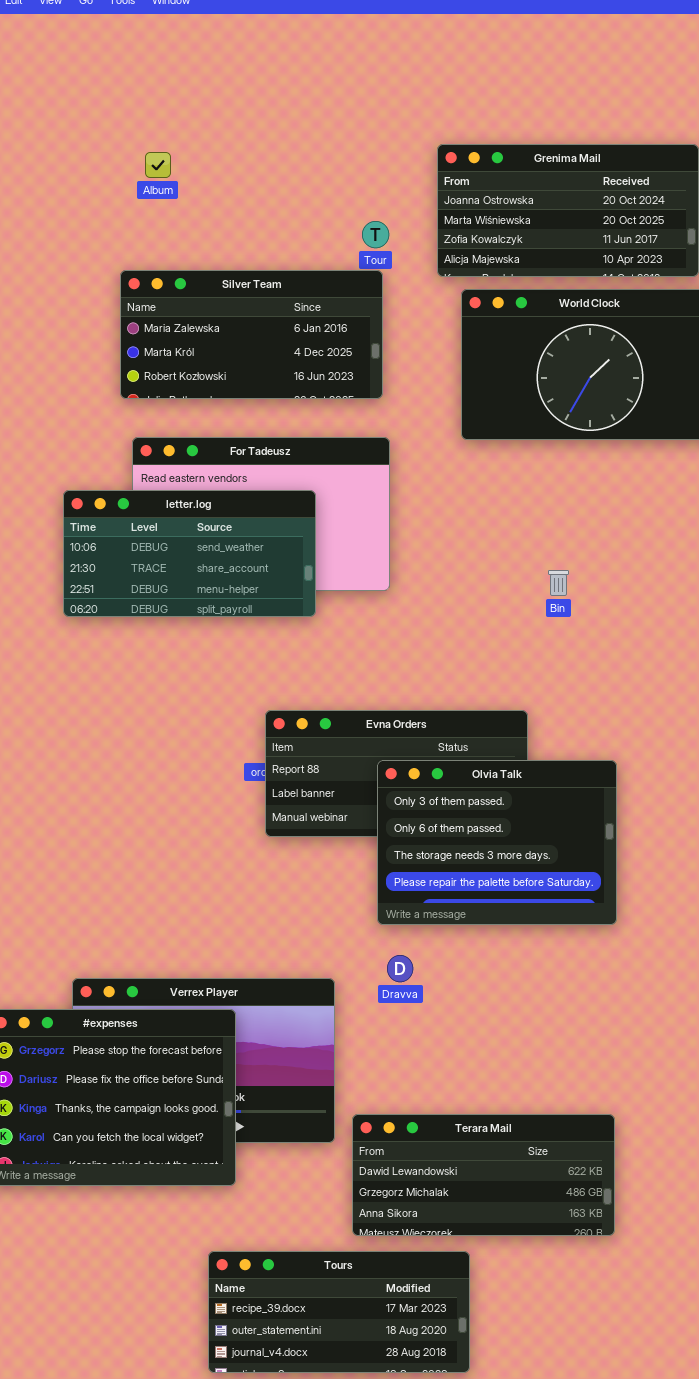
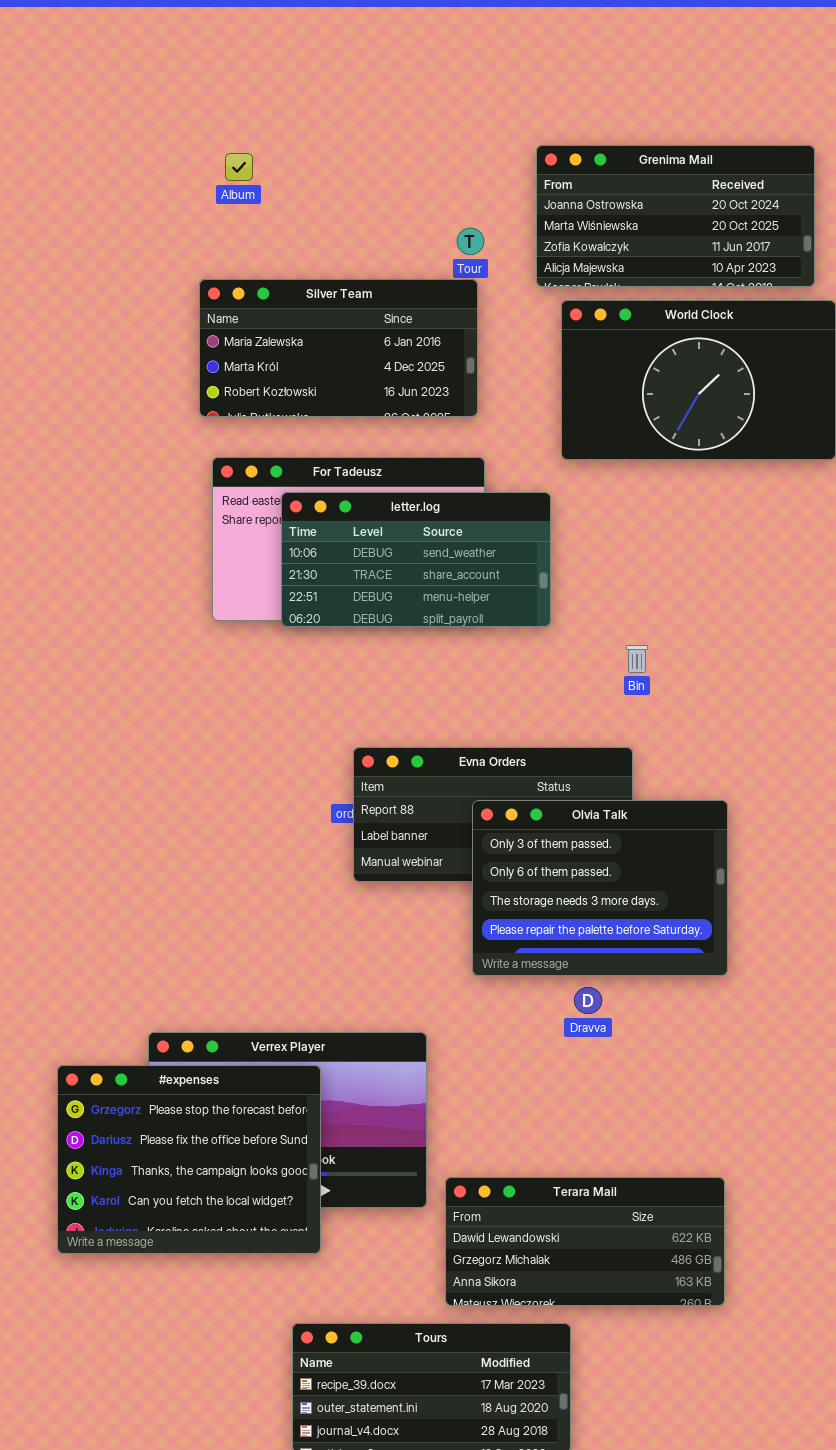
letter.log: [63,490,316,617] -> [281,492,551,627], moved
Bin: [548,570,569,596] -> [626,645,648,673], moved
Dravva: [387,955,413,982] -> [574,987,602,1014], moved

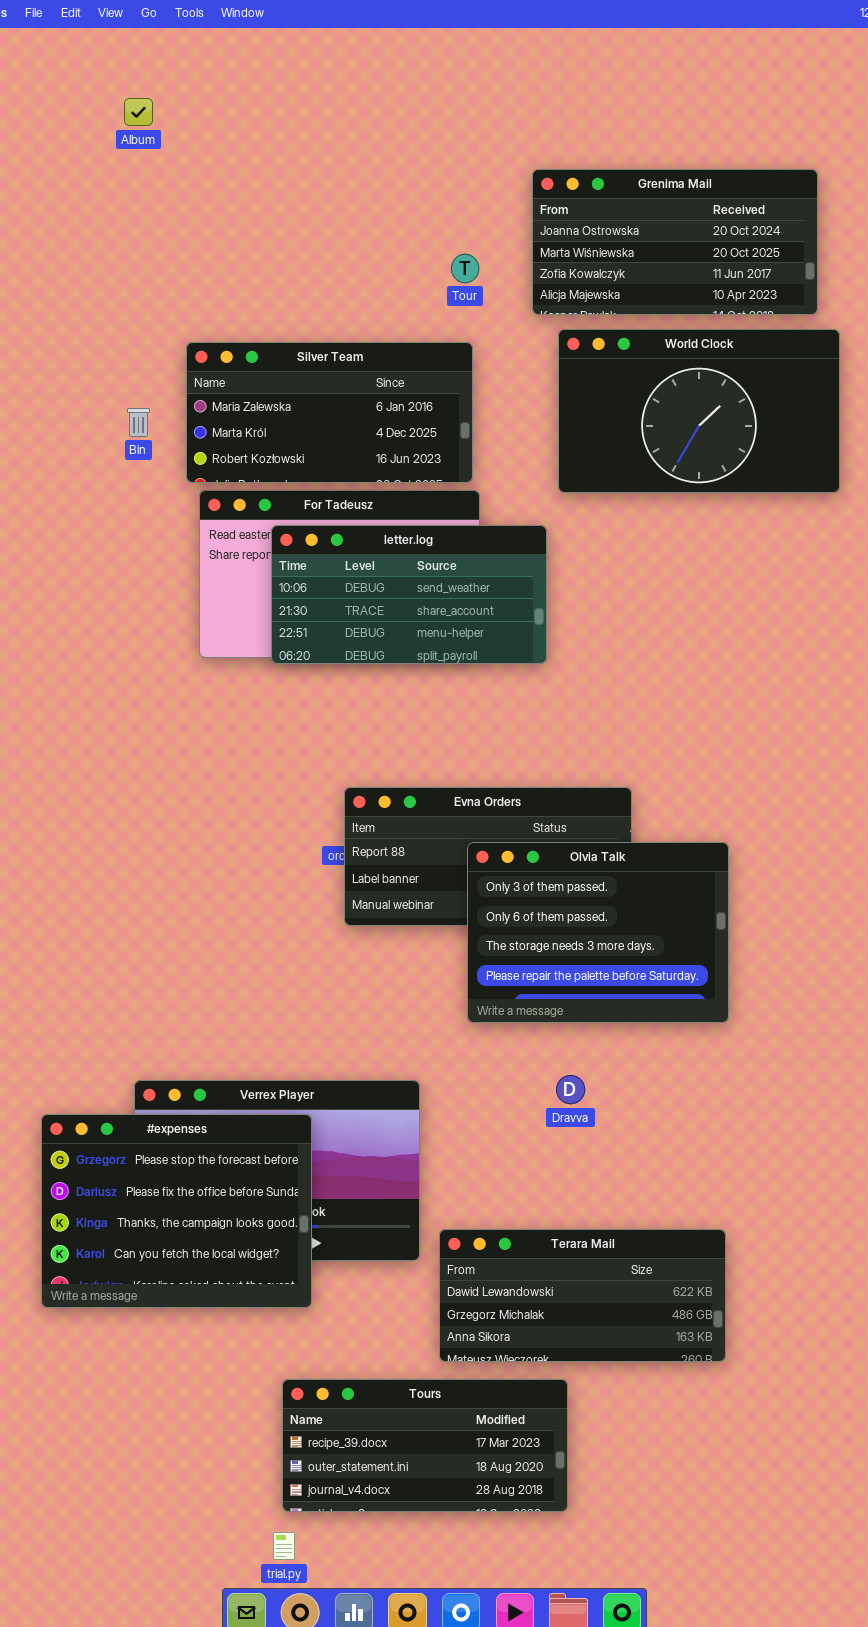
Album: [225,153,253,181] -> [124,98,153,126], moved
Silver Team: [199,279,478,417] -> [186,342,473,483], moved
Bin: [626,645,648,673] -> [127,408,150,437], moved
Dravva: [574,987,602,1014] -> [556,1075,585,1104], moved

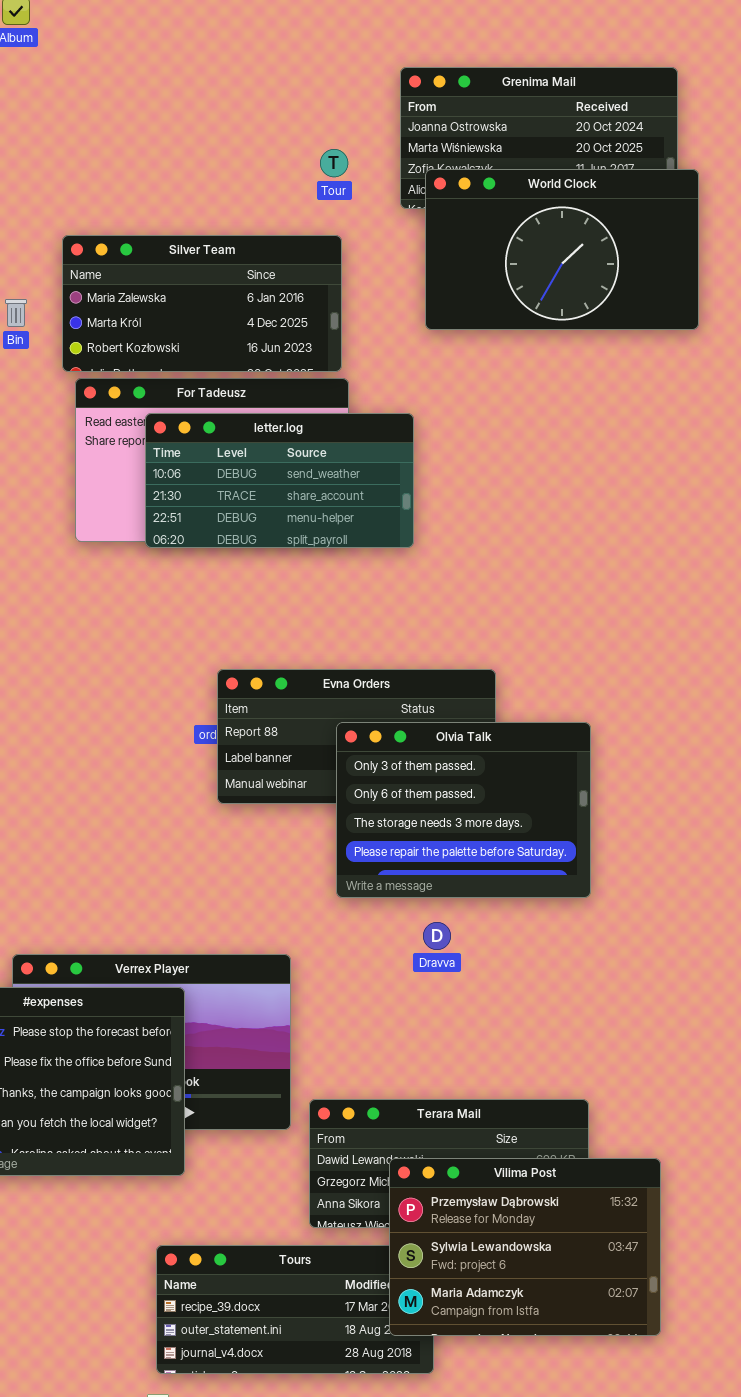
World Clock: [558,329,840,493] -> [425,169,699,330], moved
Dravva: [556,1075,585,1104] -> [423,922,451,950], moved
Vilima Post: none -> [389,1158,661,1336], opened

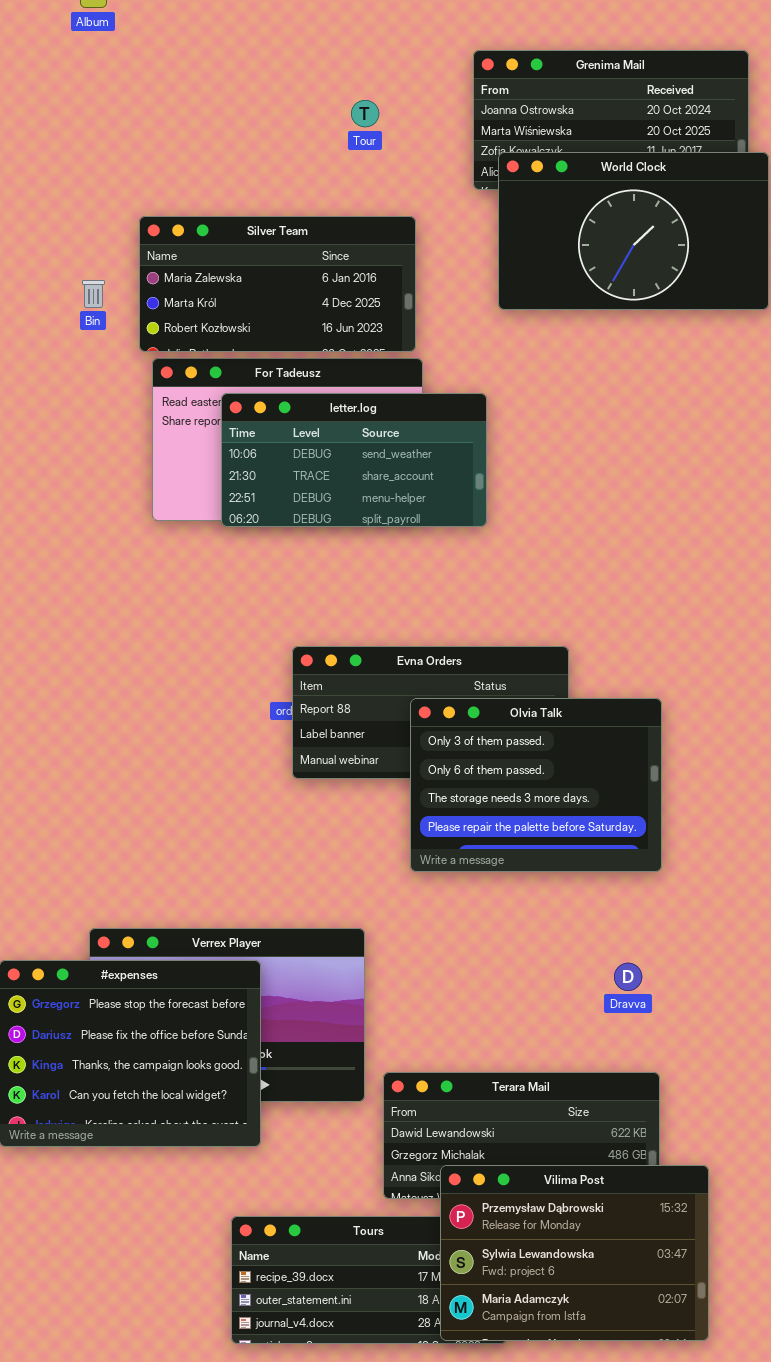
Tour: [320,149,348,177] -> [351,100,379,127], moved
Dravva: [423,922,451,950] -> [614,963,642,991], moved
Vilima Post: [389,1158,661,1336] -> [440,1165,709,1341], moved

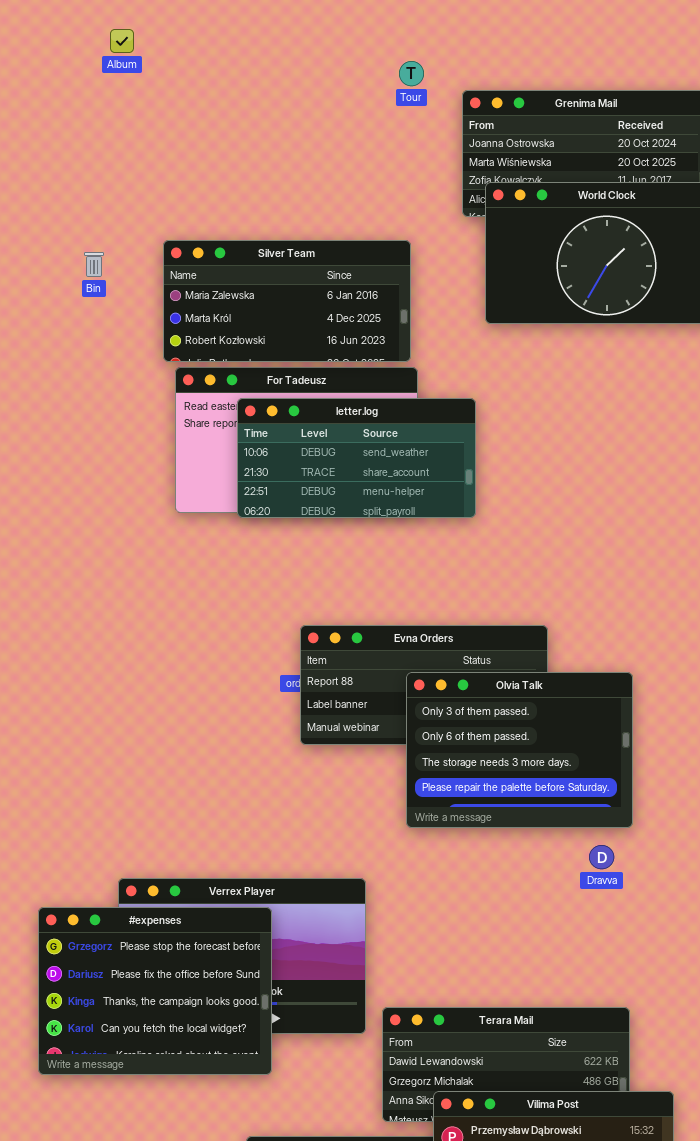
Tour: [351,100,379,127] -> [399,61,424,86], moved
Bin: [82,280,105,308] -> [84,252,104,277], moved
Dravva: [614,963,642,991] -> [589,845,614,869], moved

